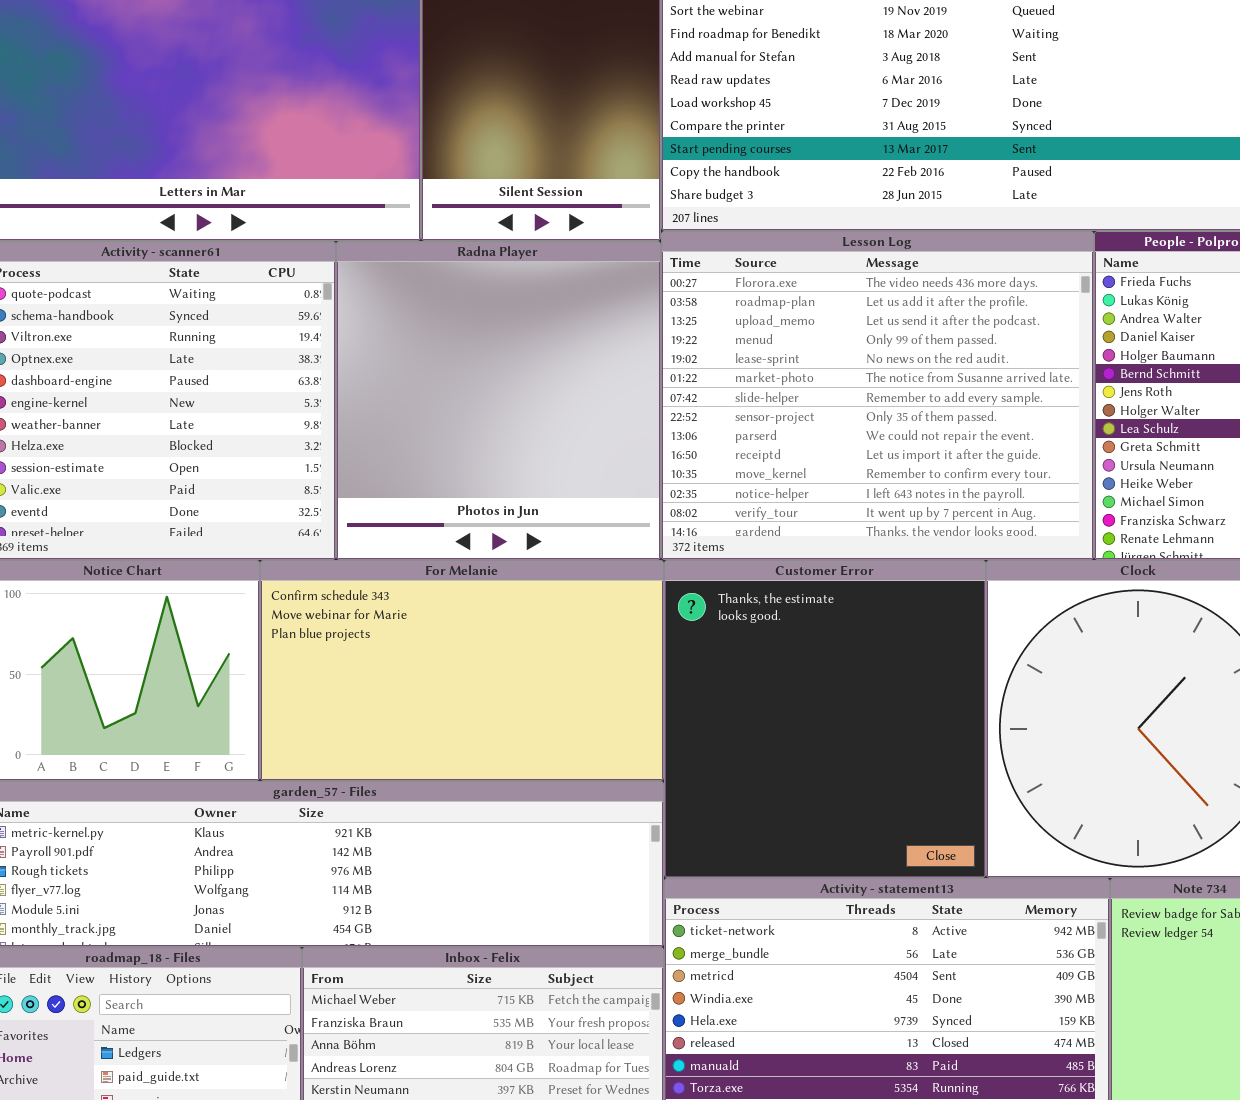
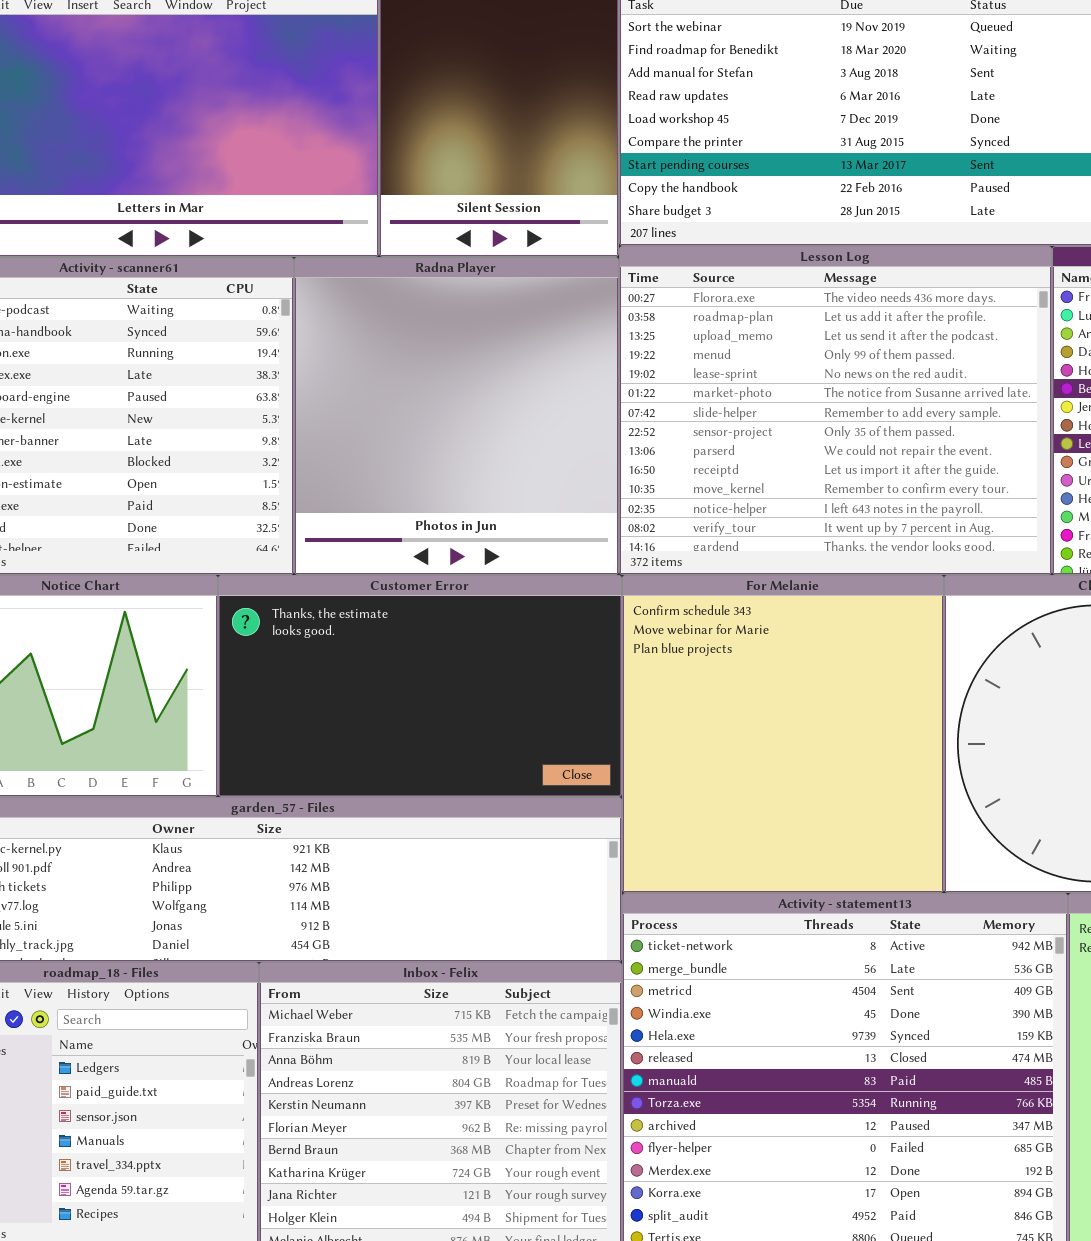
For Melanie: [260,560,664,781] -> [622,575,944,893], moved, resized
Customer Error: [664,560,986,878] -> [218,575,622,797], moved, resized

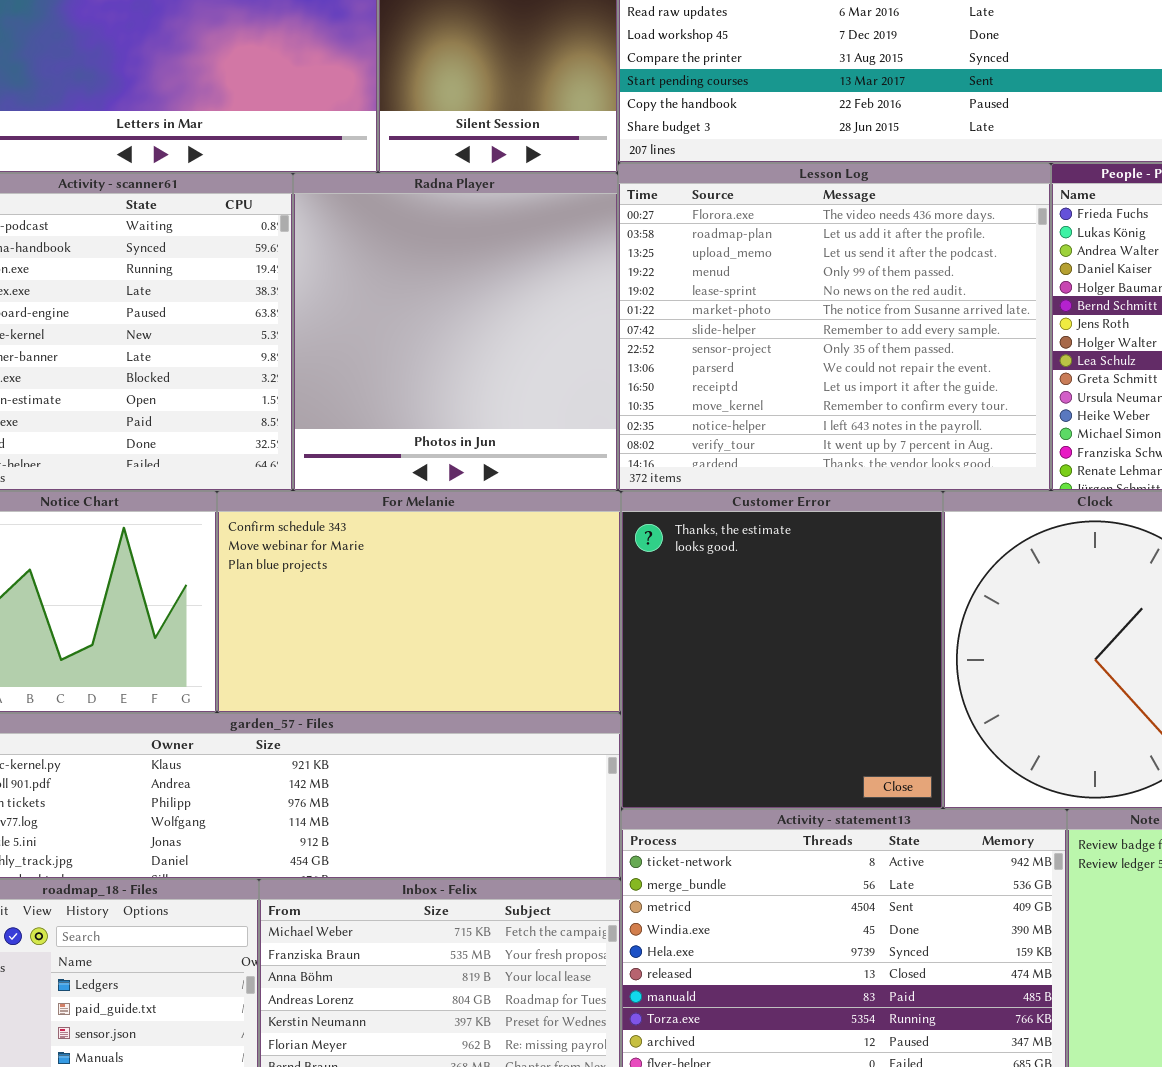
Customer Error: [218,575,622,797] -> [621,491,943,809], moved, resized
For Melanie: [622,575,944,893] -> [217,491,621,713], moved, resized

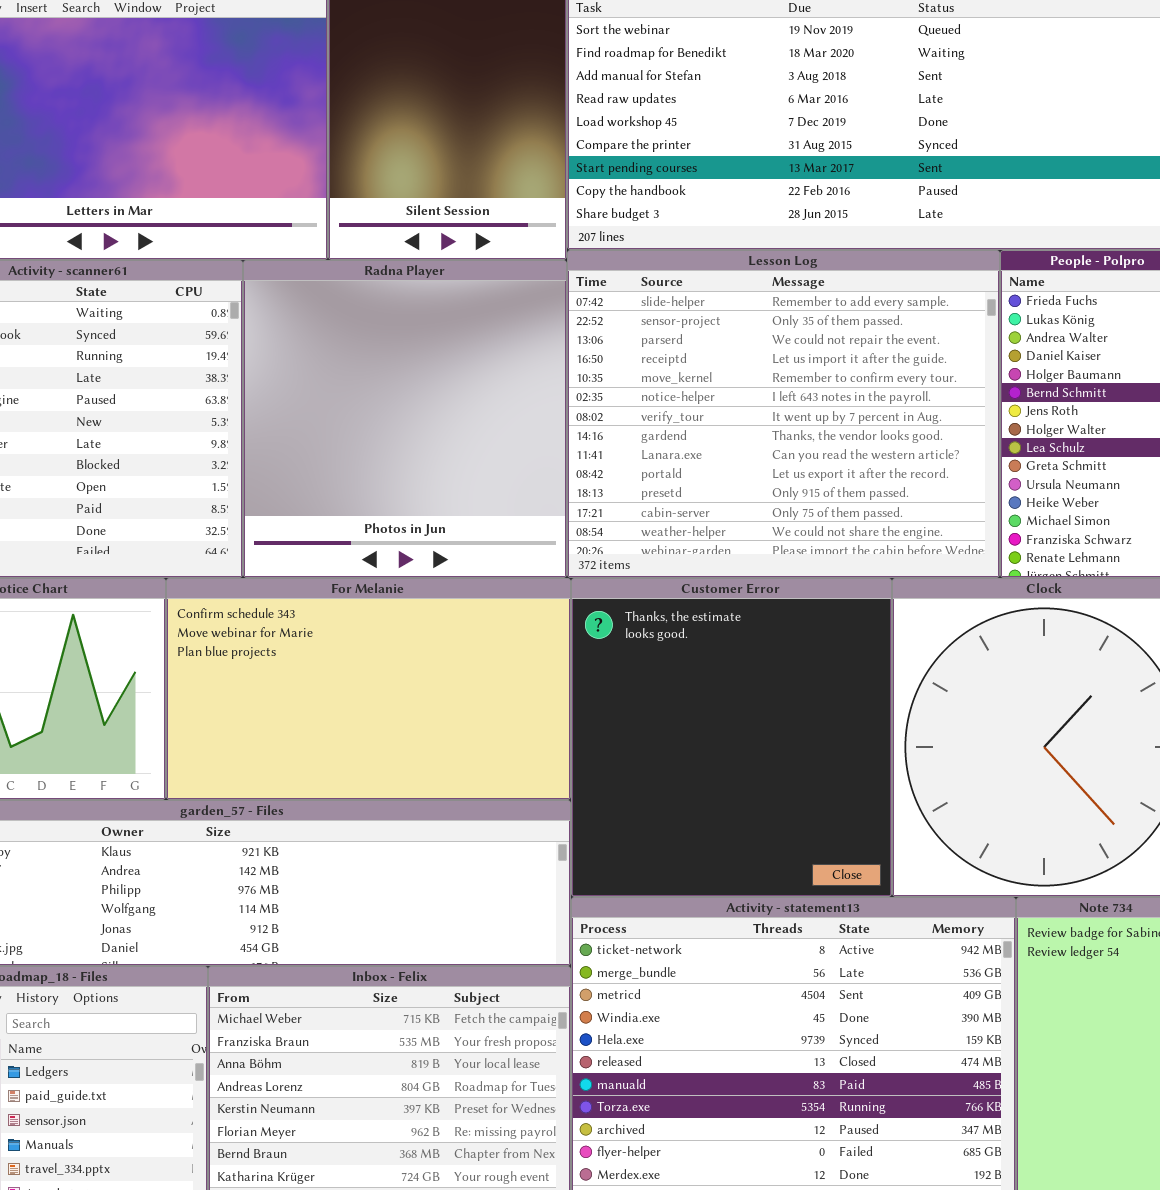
Lesson Log: [618,163,1051,491] -> [567,250,1000,578], scrolled down 6 rows

